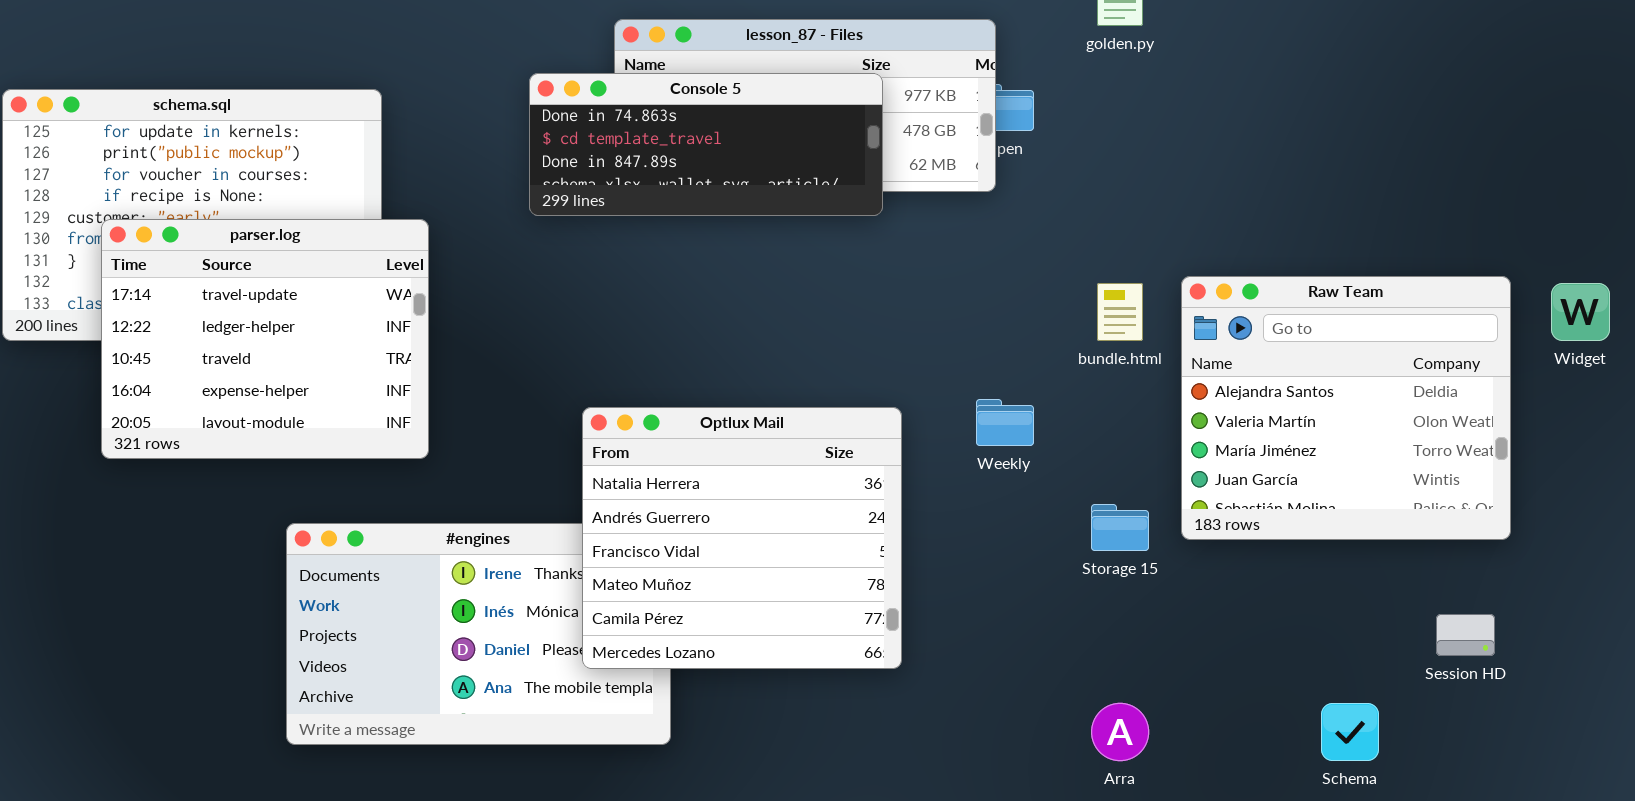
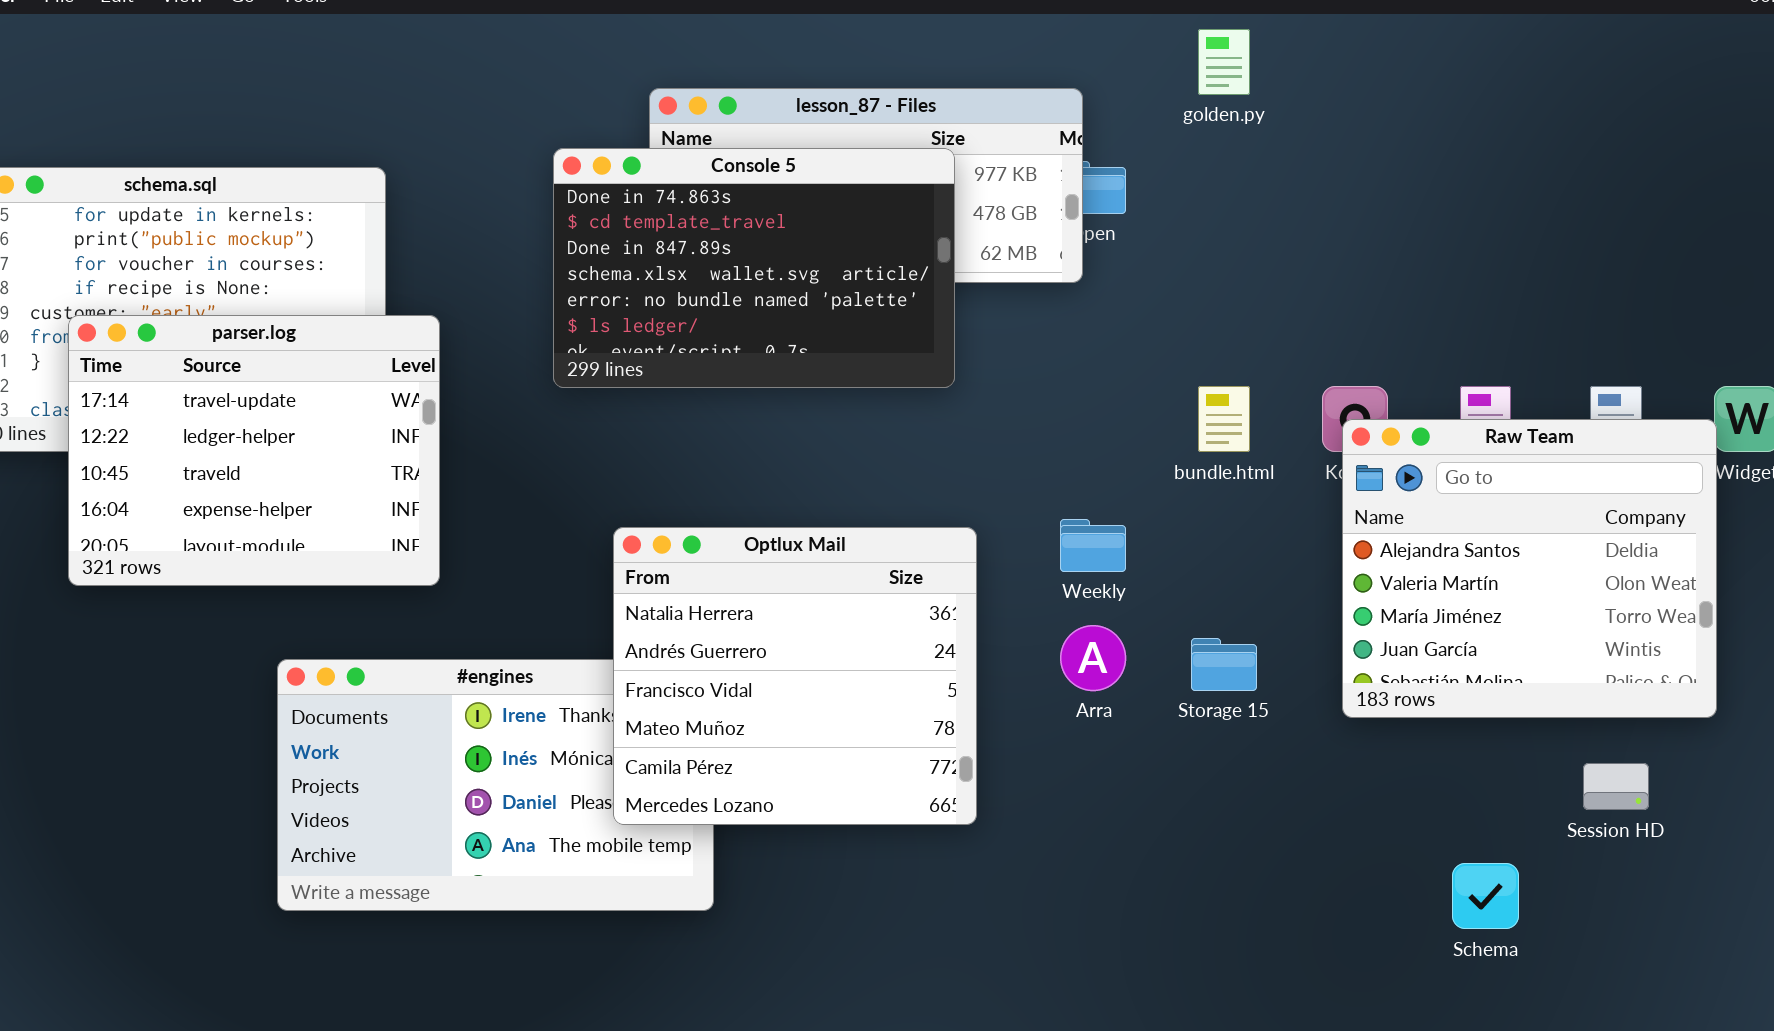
Console 5: [529,73,883,216] -> [553,148,955,388], resized
Raw Team: [1181,276,1511,540] -> [1342,419,1717,718], moved
Arra: [1091,703,1149,761] -> [1060,625,1126,691], moved

